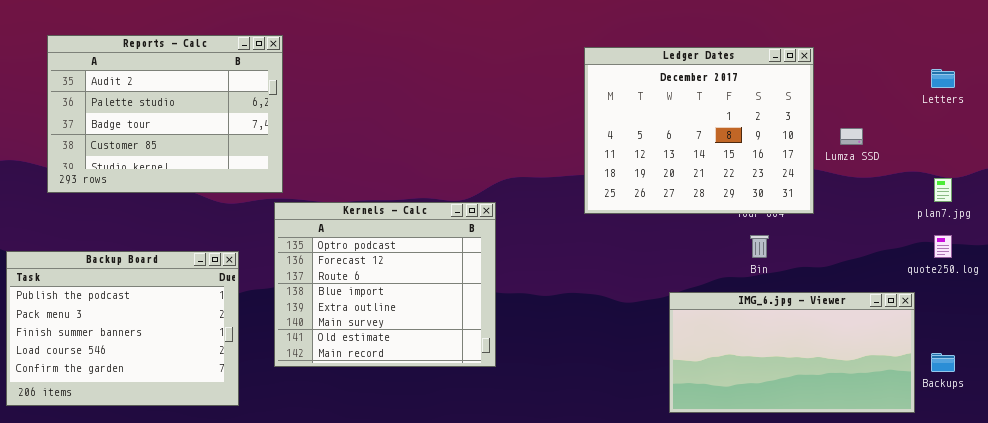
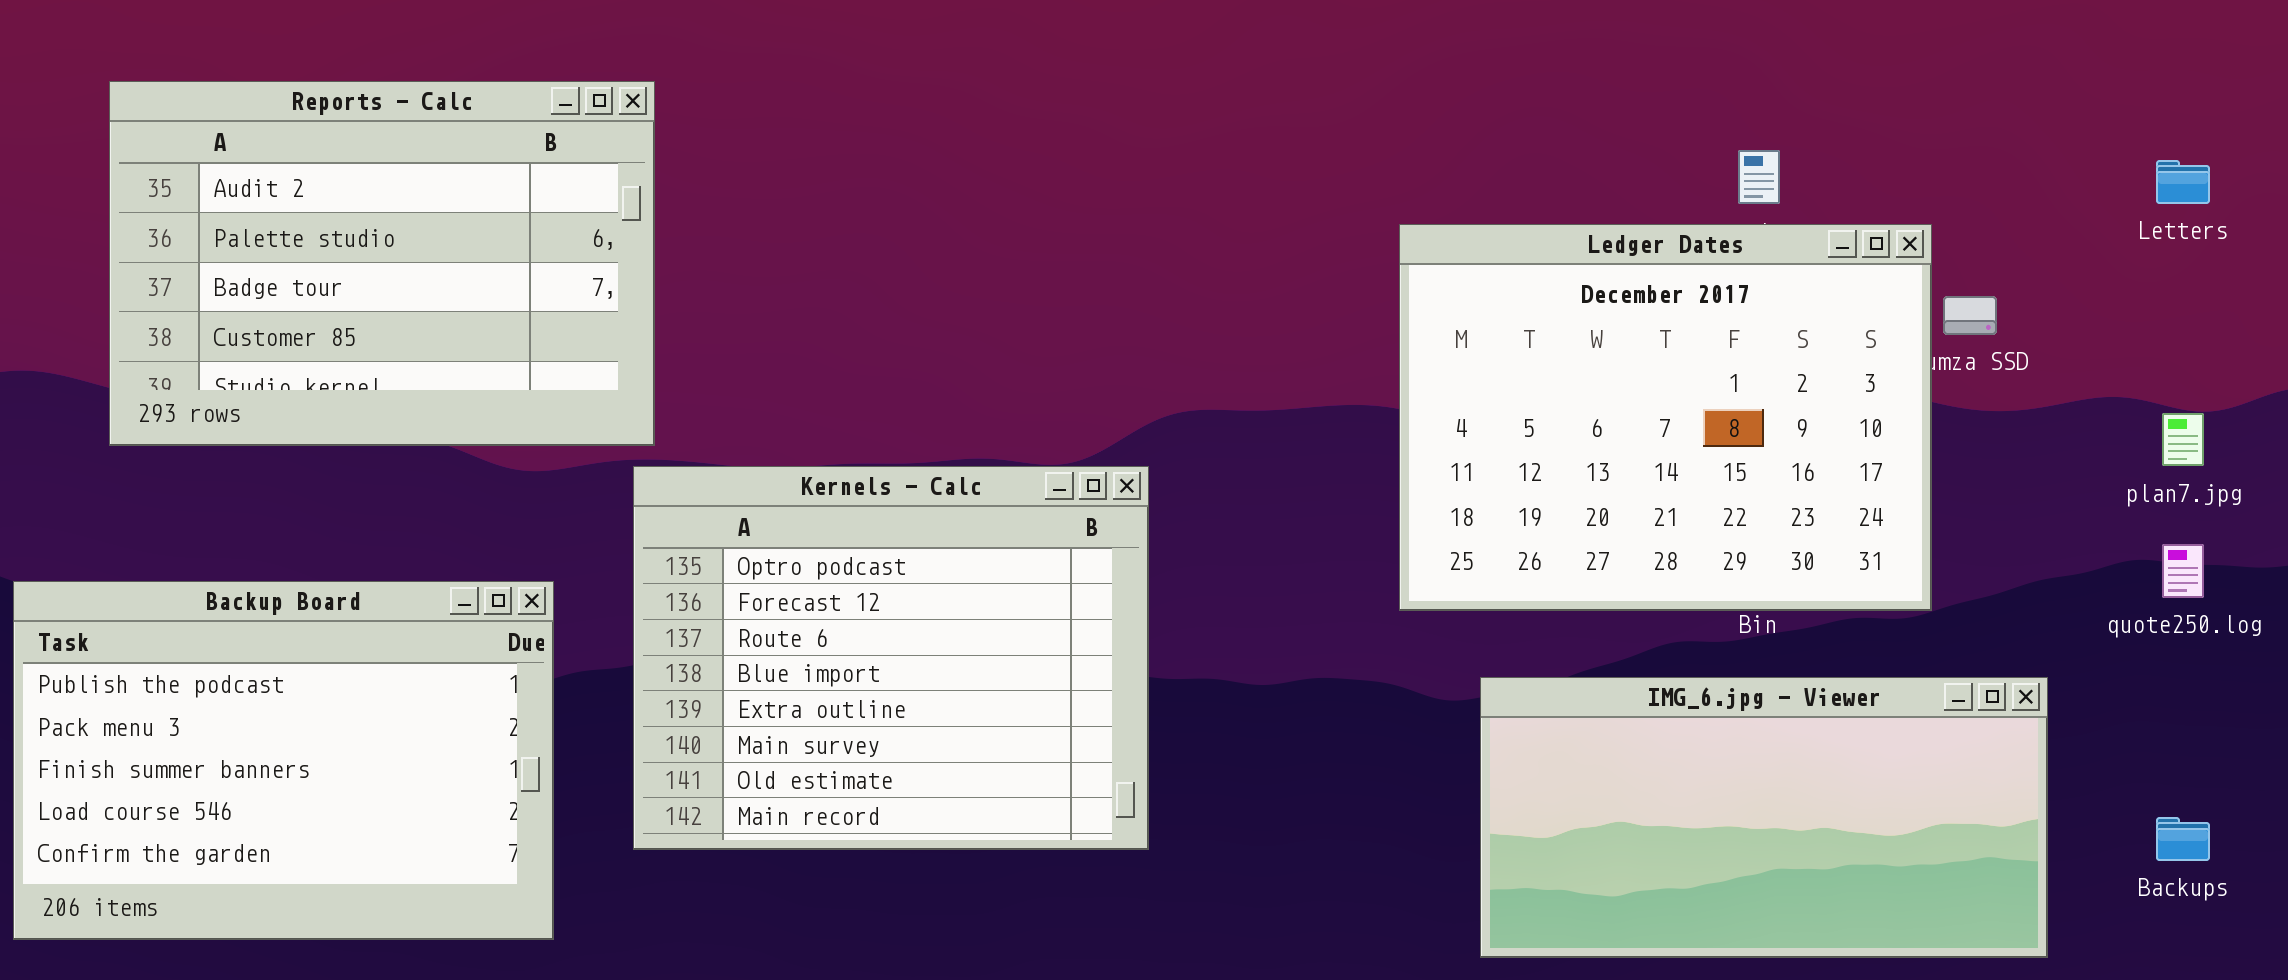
Ledger Dates: [584,47,814,214] -> [1399,224,1932,611], moved
IMG_6.jpg - Viewer: [669,292,915,413] -> [1480,677,2048,958], moved

